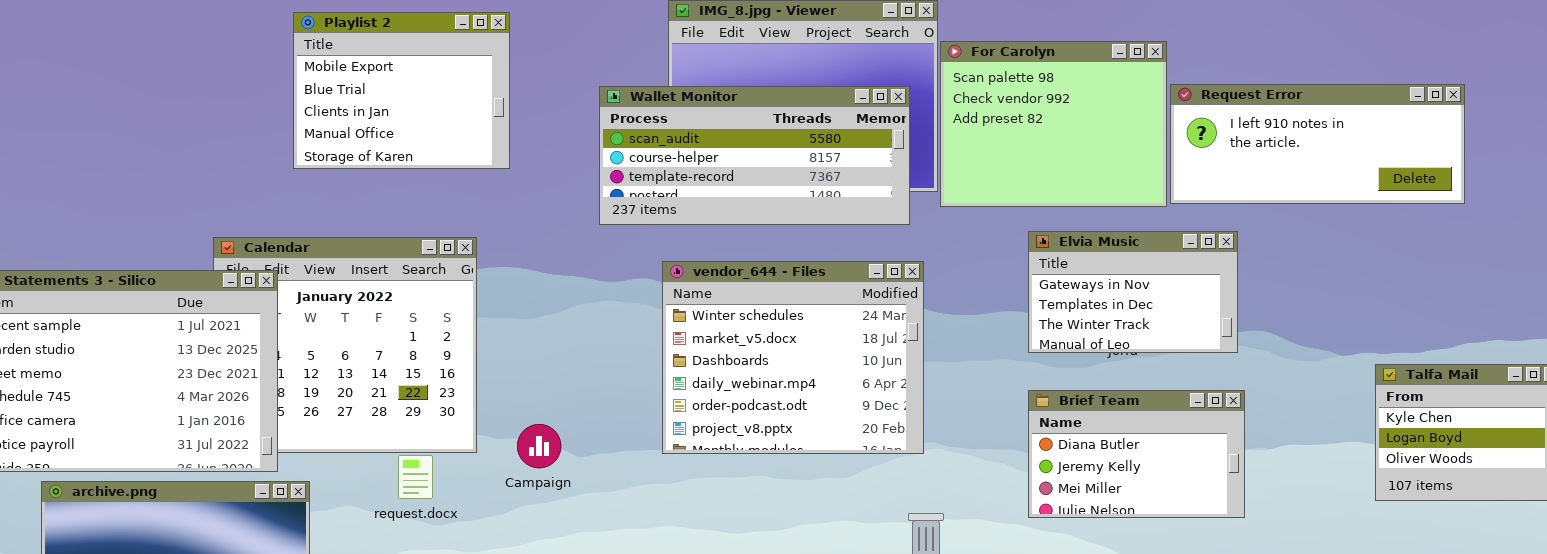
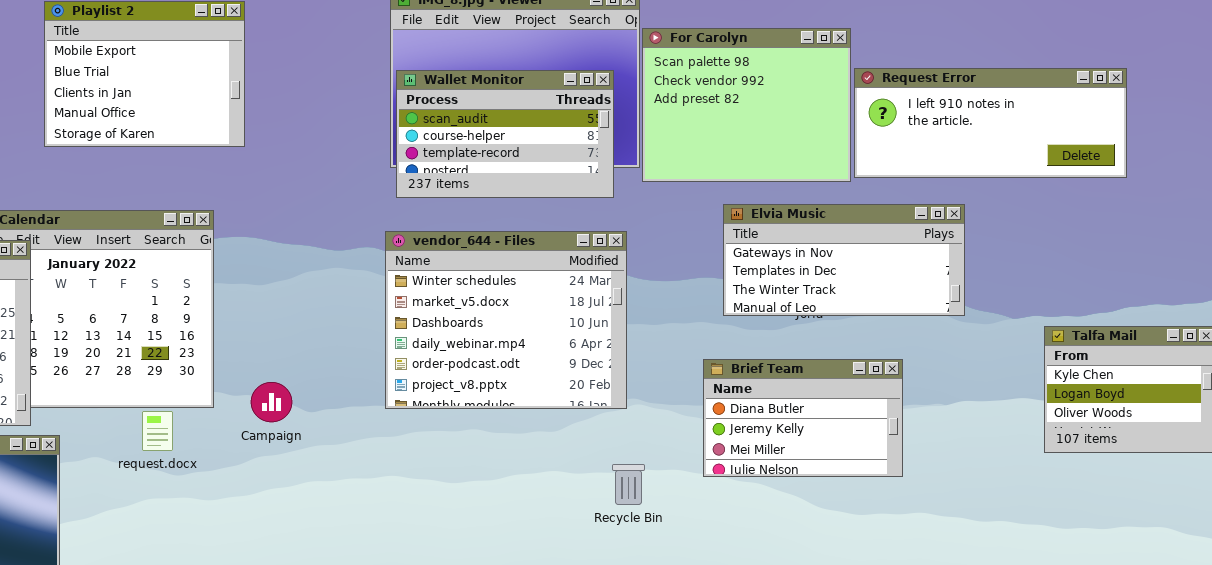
Wallet Monitor: [599,86,910,225] -> [396,70,614,198], resized
Elvia Music: [1028,231,1238,353] -> [723,204,965,316], resized
Brief Team: [1028,390,1245,518] -> [703,359,903,477], moved

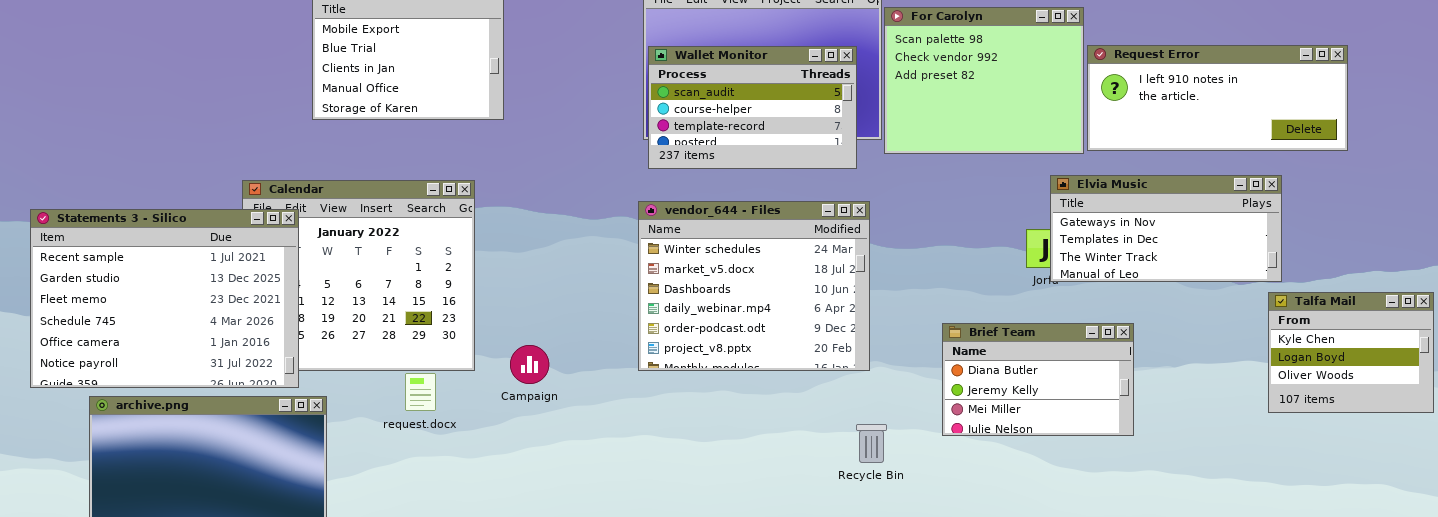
Elvia Music: [723,204,965,316] -> [1050,175,1282,282], moved

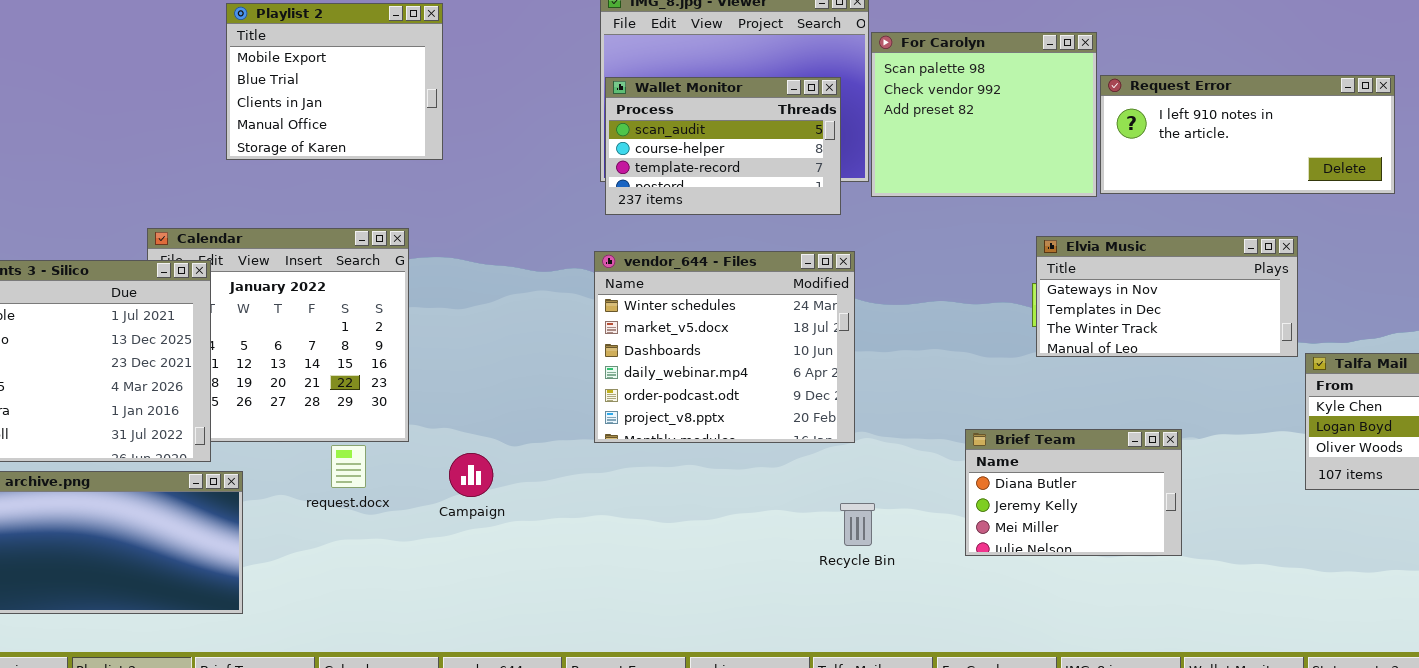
Elvia Music: [1050,175,1282,282] -> [1036,236,1298,357], moved
Brief Team: [942,323,1134,436] -> [965,429,1182,556], moved
Campaign: [510,345,549,384] -> [449,453,493,497], moved

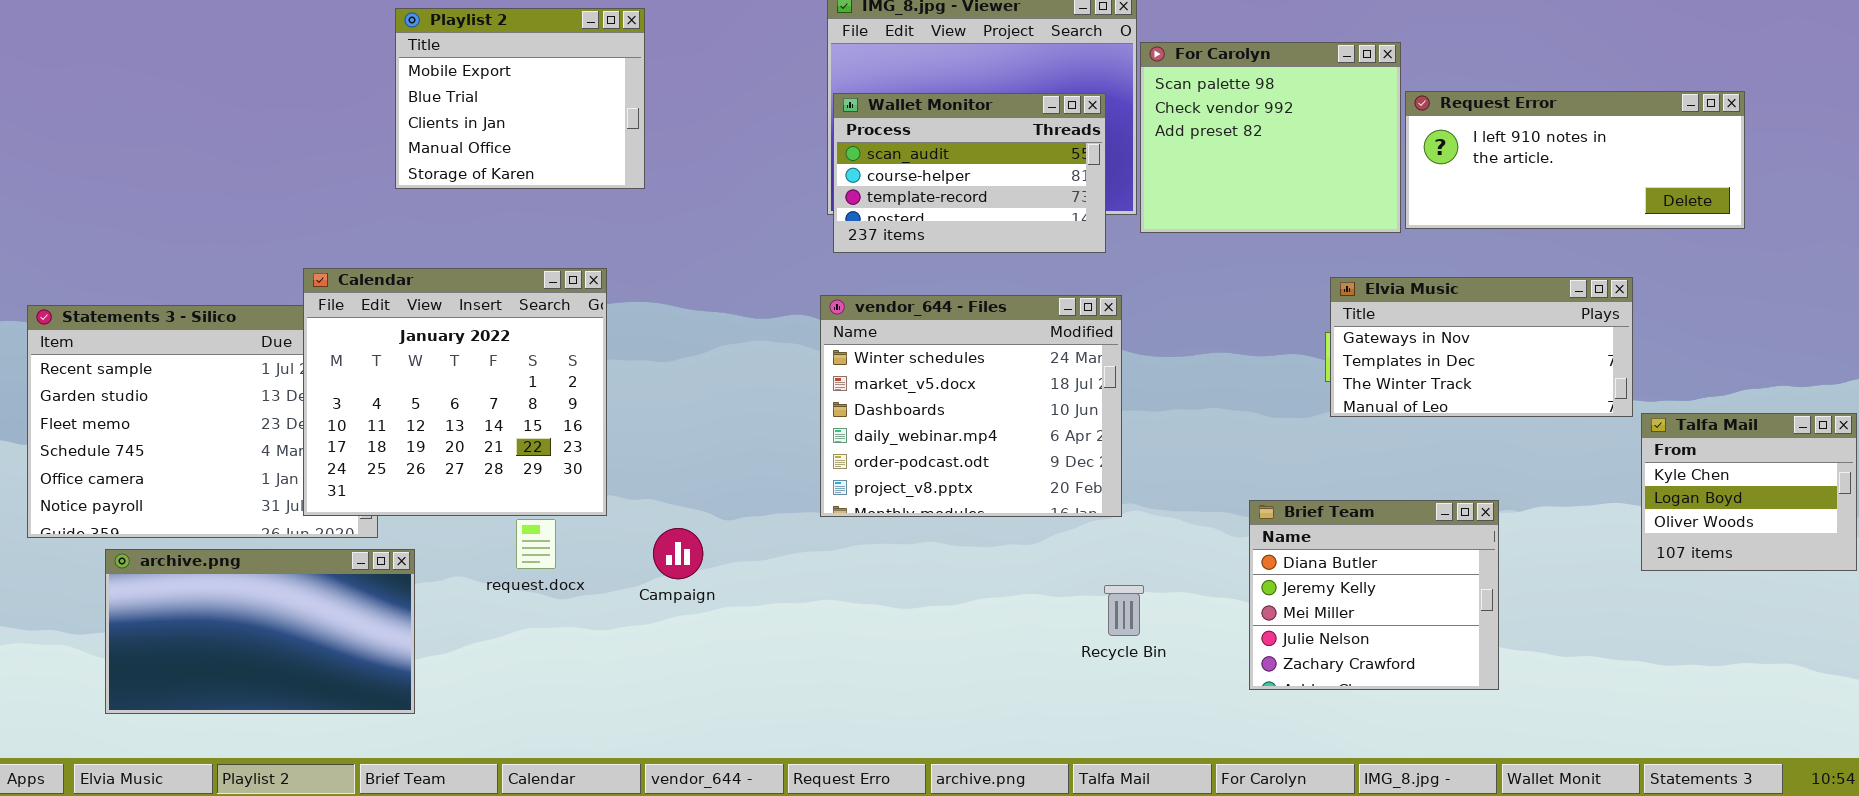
Calendar: [147,228,409,442] -> [303,268,607,516], raised
Brief Team: [965,429,1182,556] -> [1249,500,1499,690], resized

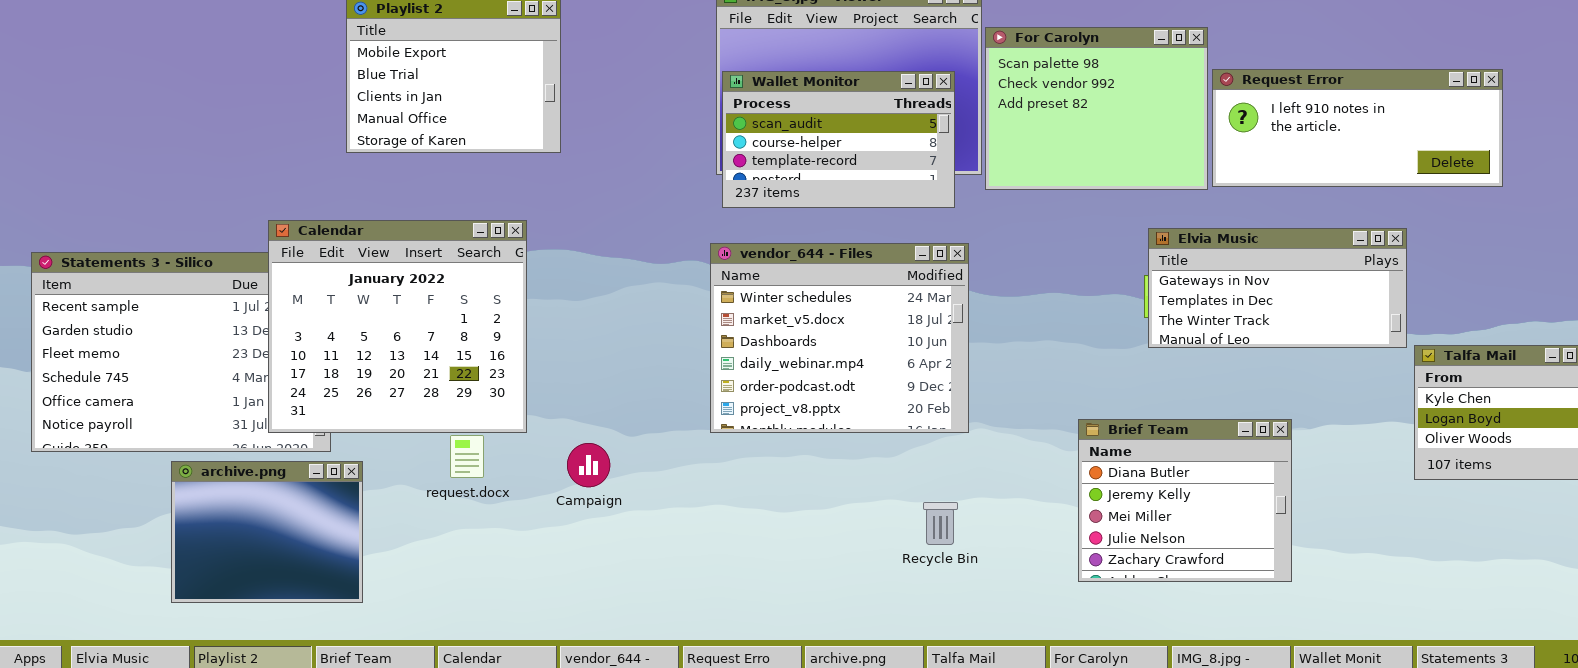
archive.png: [105,549,415,714] -> [171,461,363,603], resized
Recycle Bin: [1104,585,1144,636] -> [923,502,958,545], moved

